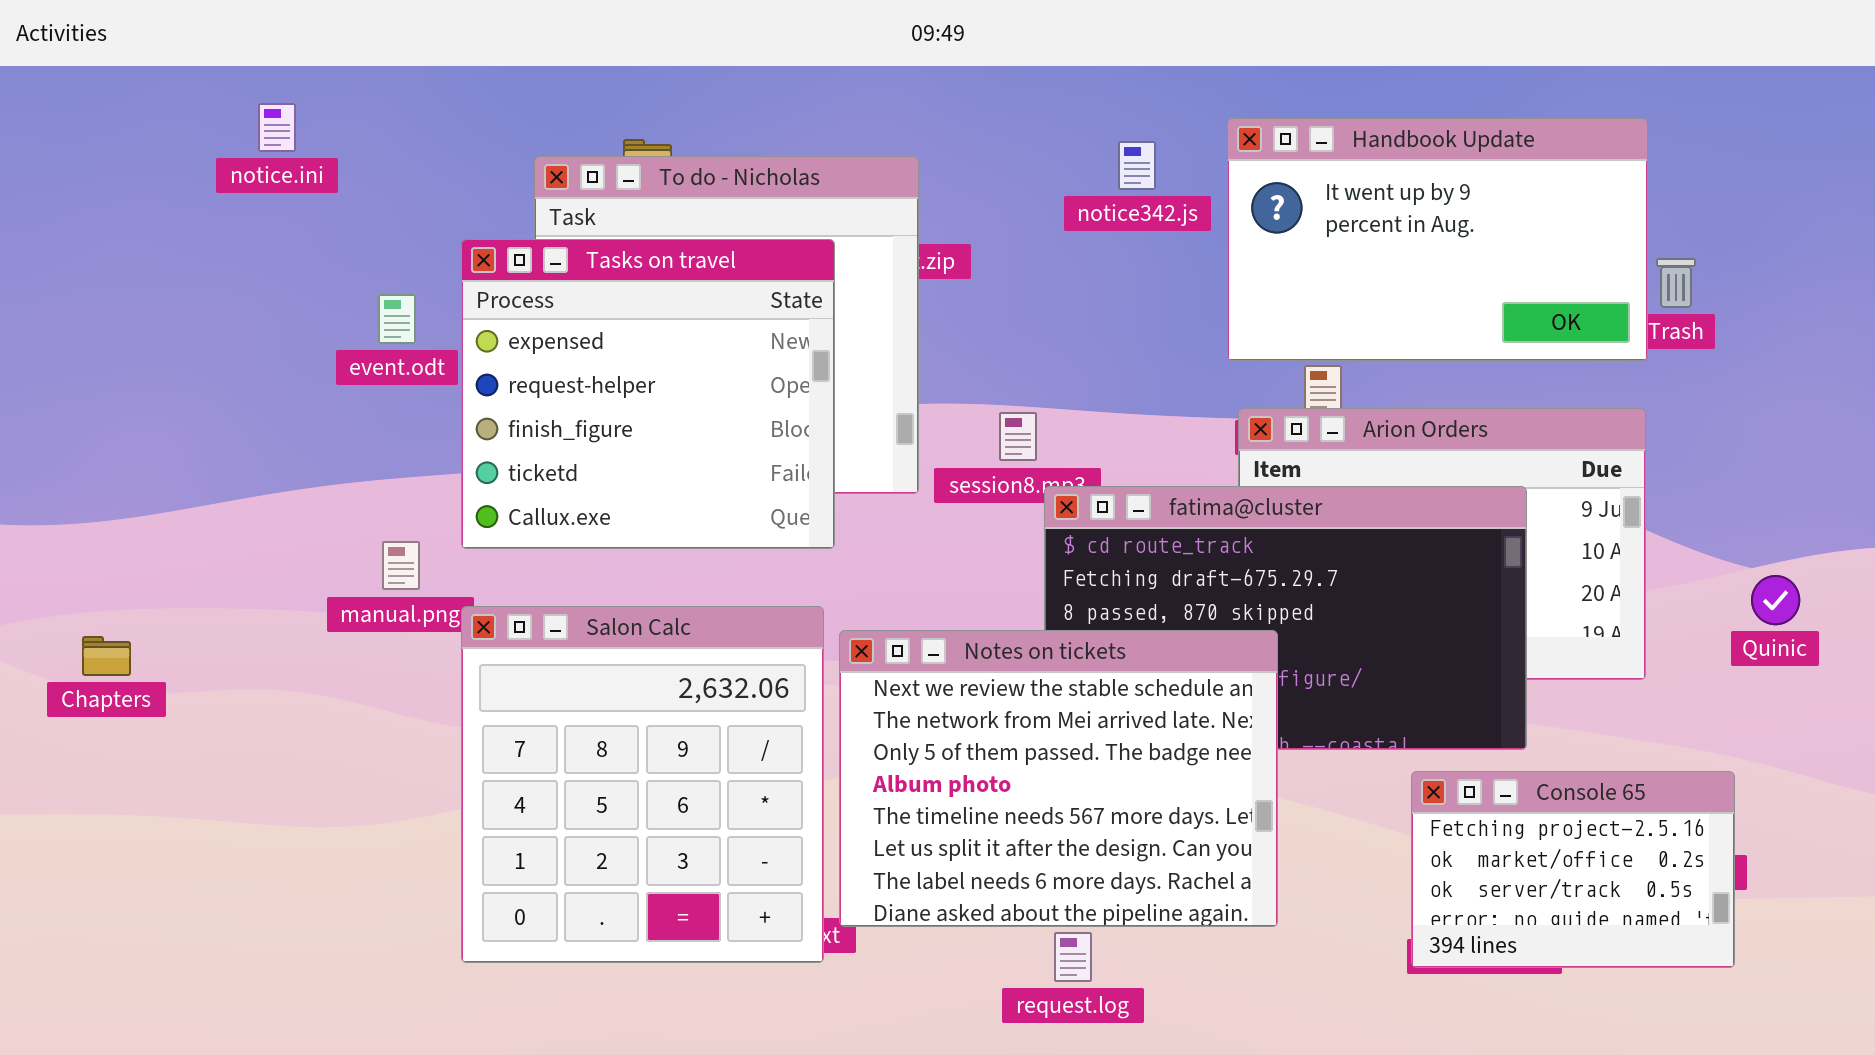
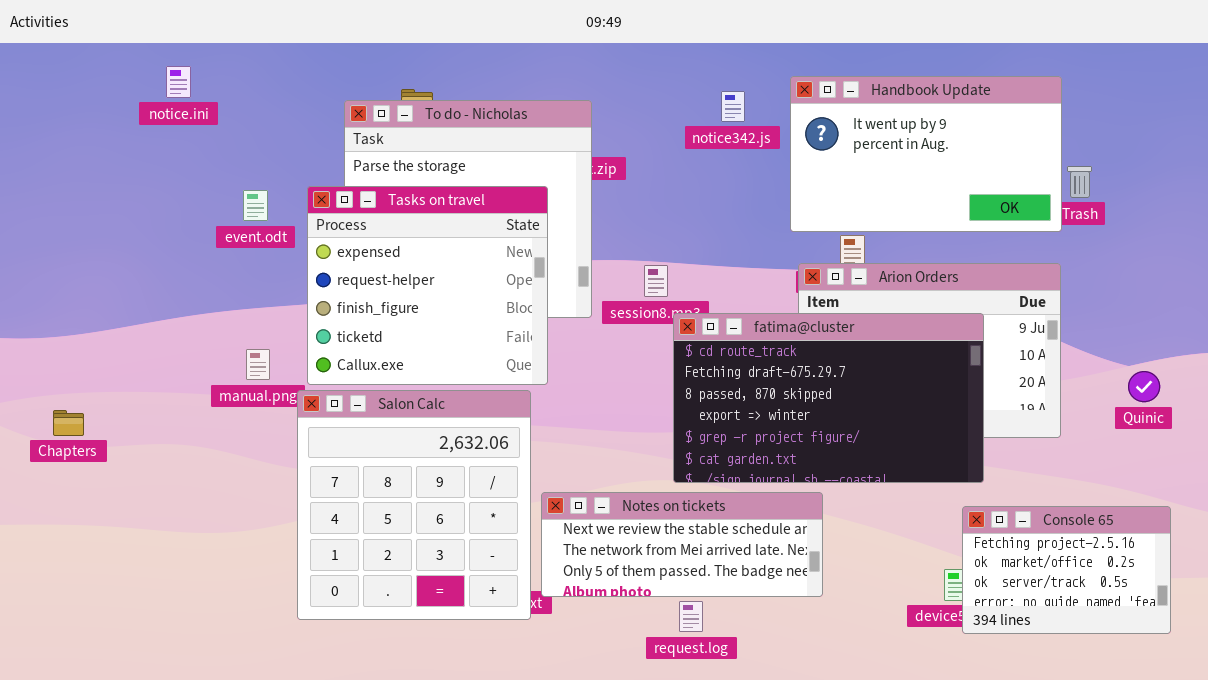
Tasks on travel: [461,239,835,549] -> [307,186,548,385], moved
Notes on tickets: [839,630,1278,927] -> [541,492,823,597], resized
Console 65: [1411,771,1735,968] -> [962,506,1171,634], moved

